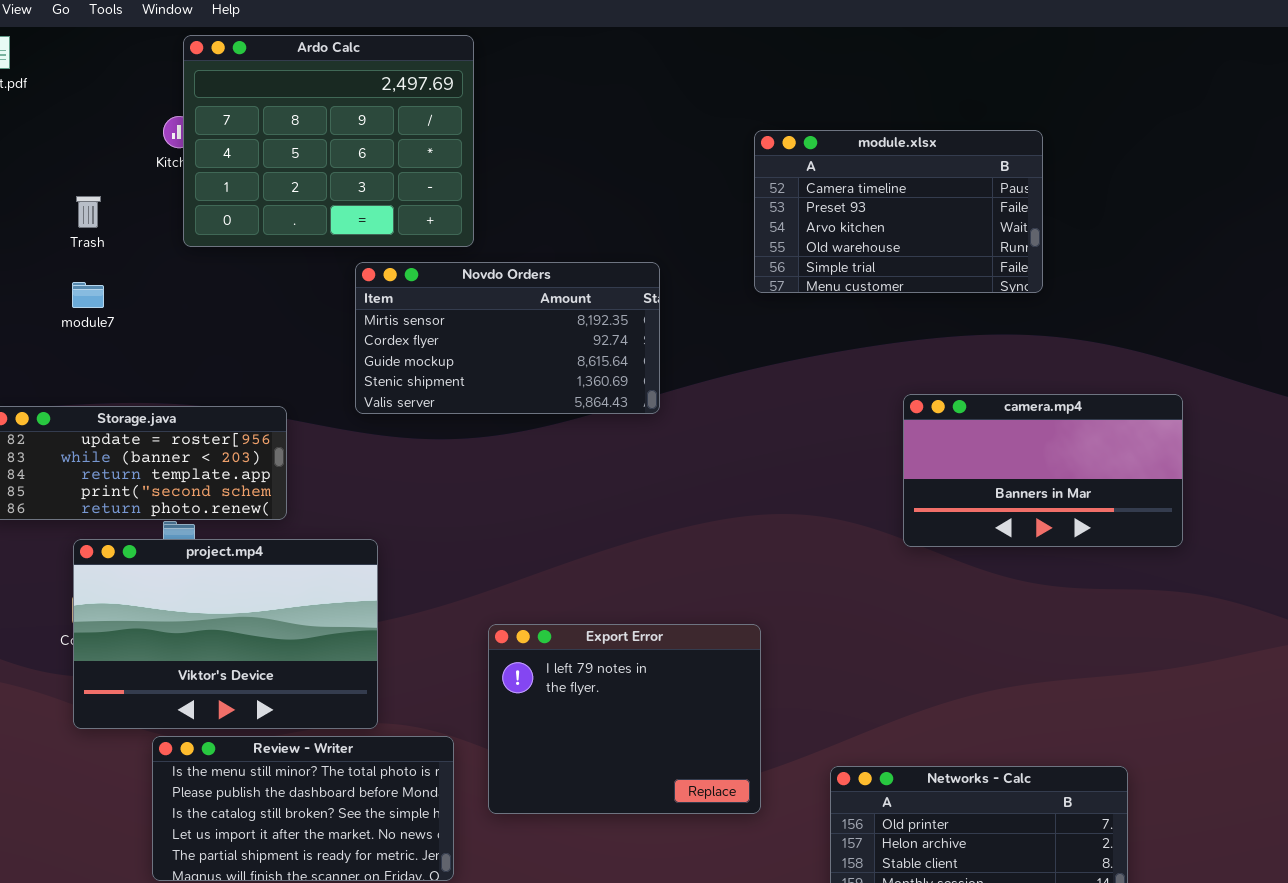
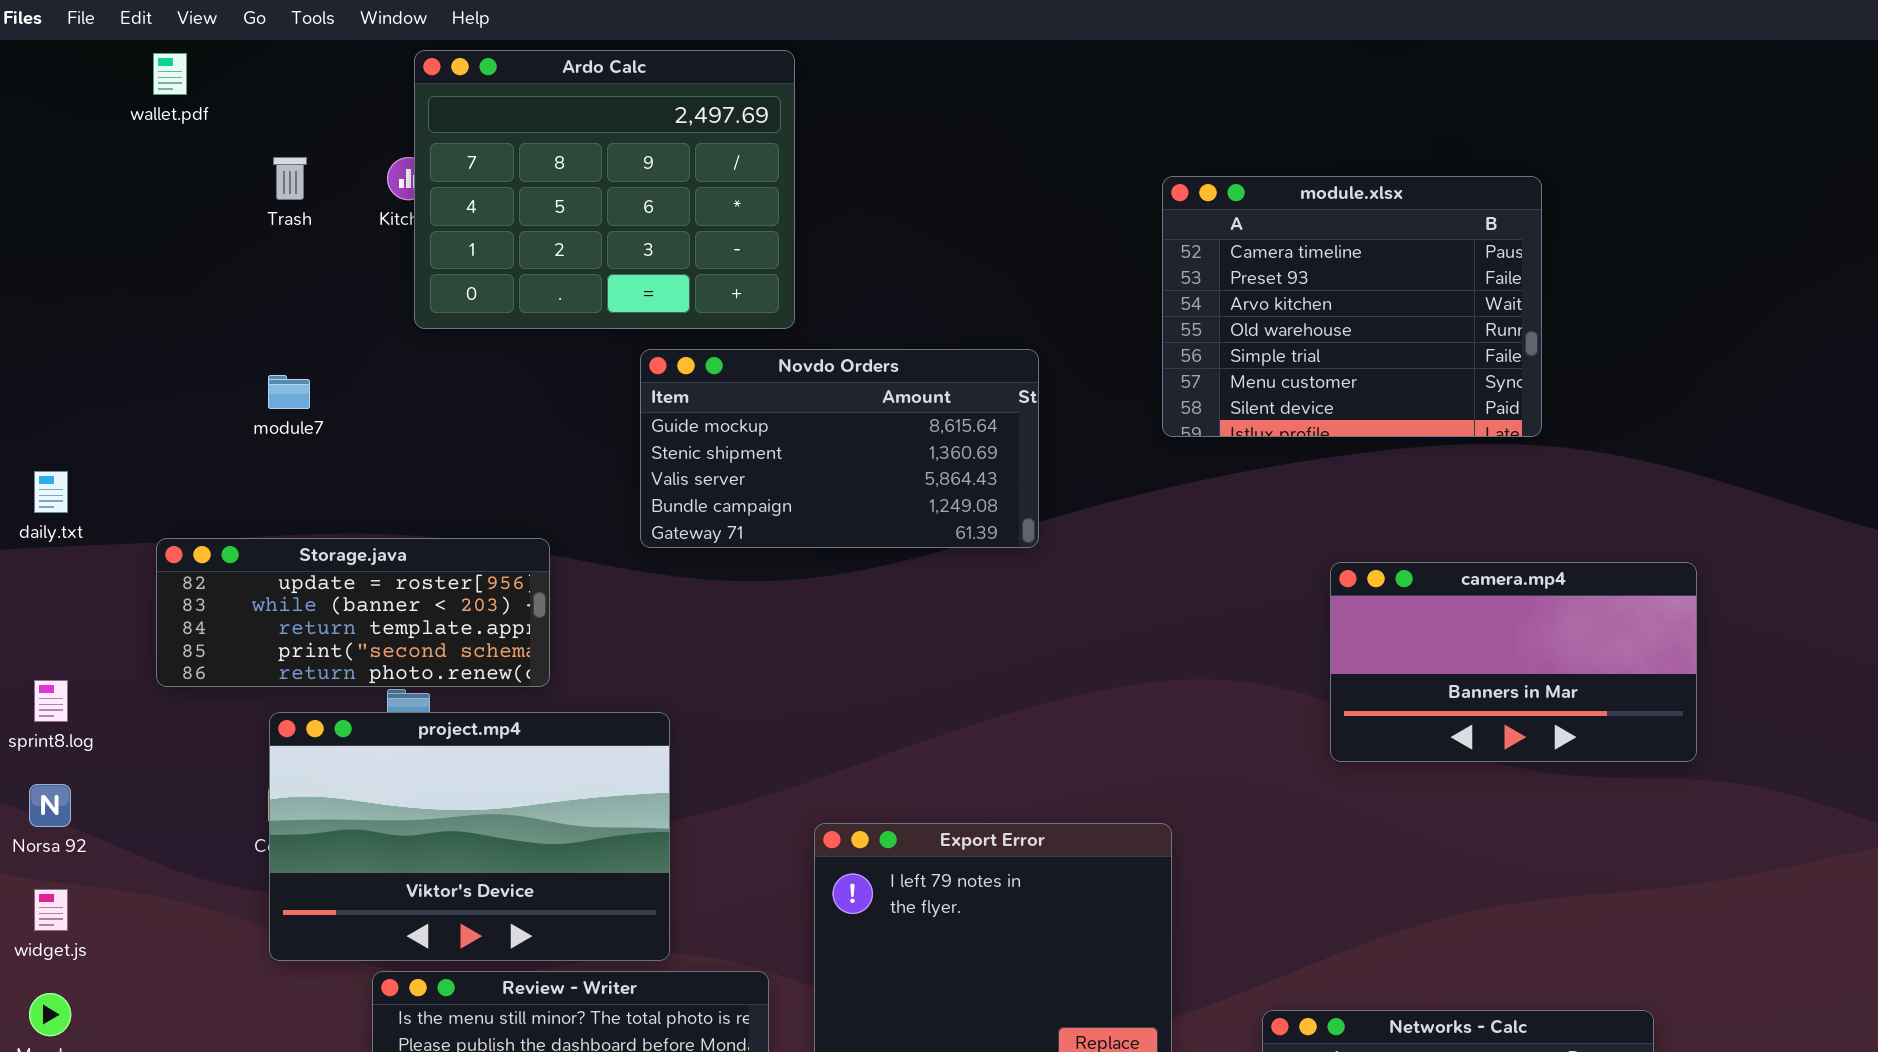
module.xlsx: [754,130,1043,293] -> [1162,176,1542,437], resized
Trash: [76,196,101,228] -> [273,157,307,200], moved
Novdo Orders: [355,262,660,414] -> [640,349,1039,548], scrolled down 2 rows
camera.mp4: [903,394,1183,547] -> [1330,562,1697,762], moved

